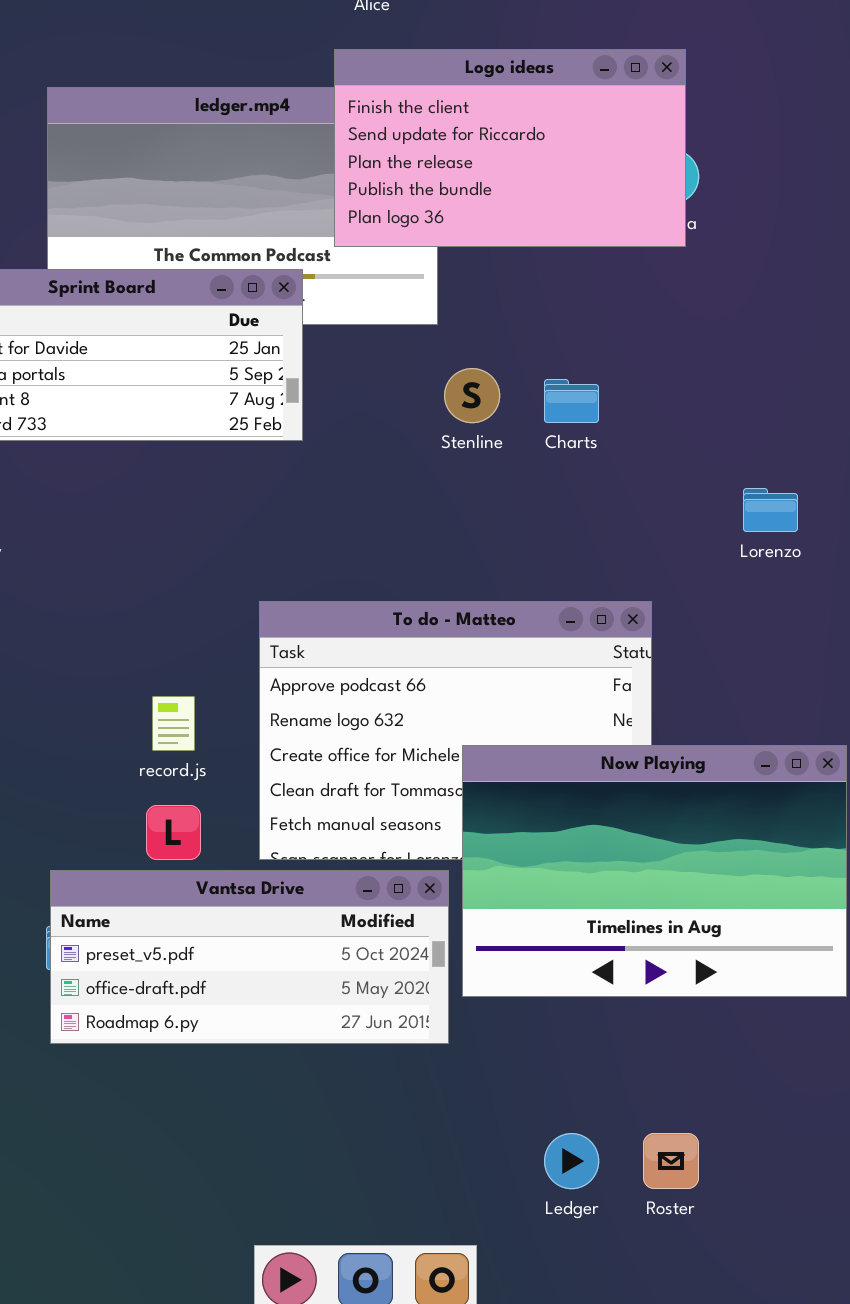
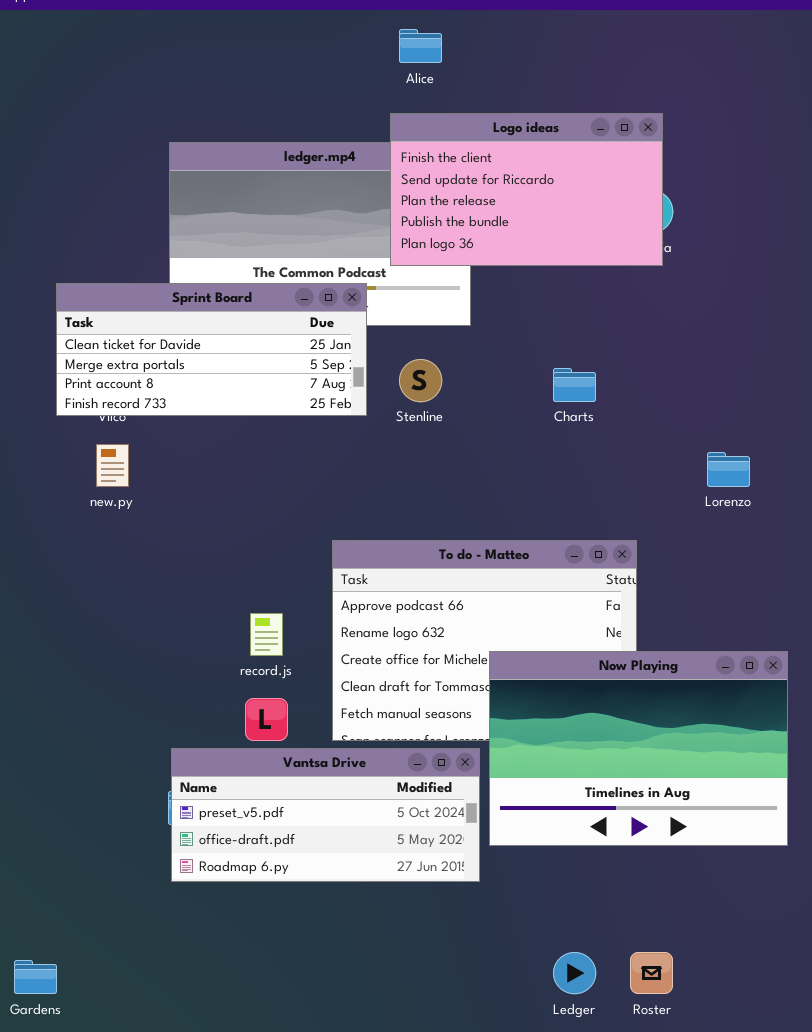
Stenline: [444,368,500,423] -> [399,359,442,402], moved

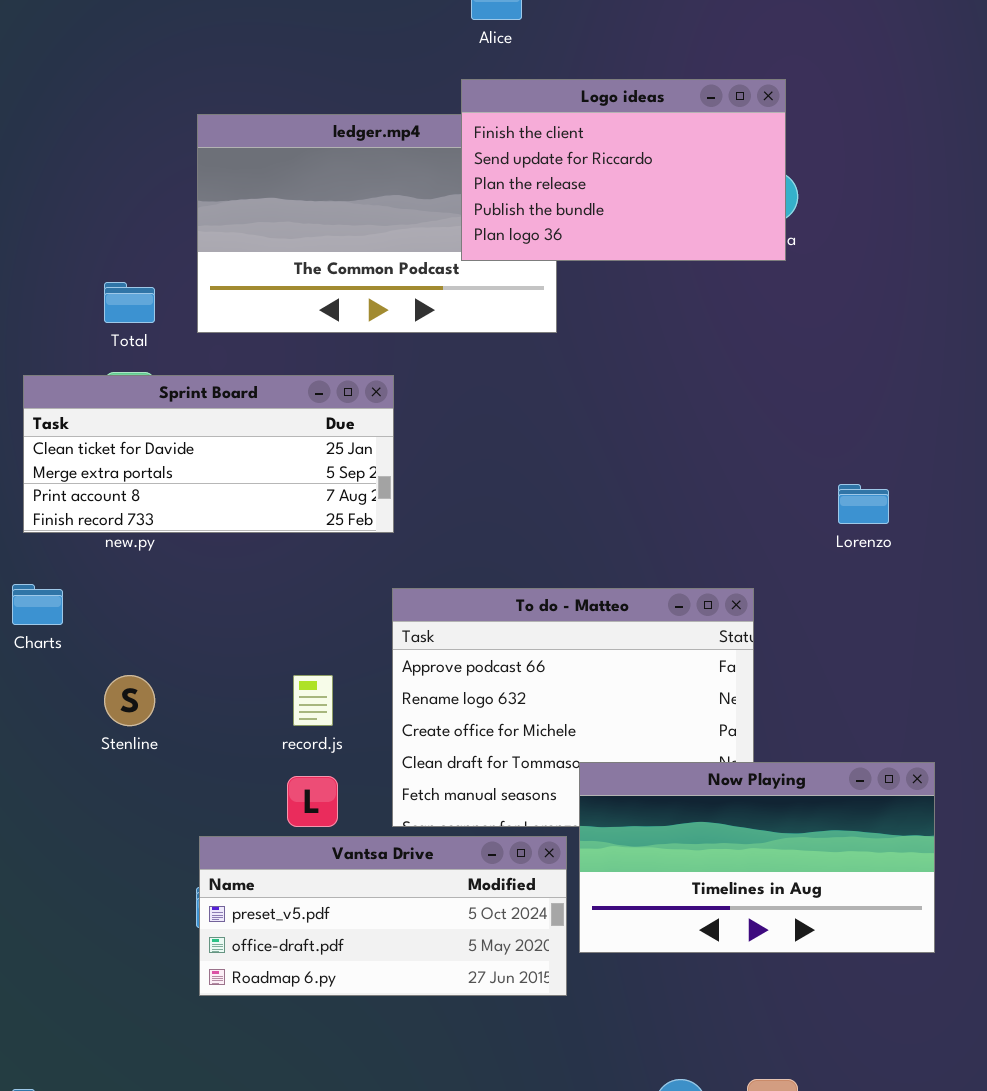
Sprint Board: [56,283,367,416] -> [23,375,394,533], moved
Stenline: [399,359,442,402] -> [104,675,155,726], moved
Charts: [553,368,596,402] -> [12,584,63,625], moved
Now Playing: [489,651,788,846] -> [579,762,935,953], resized

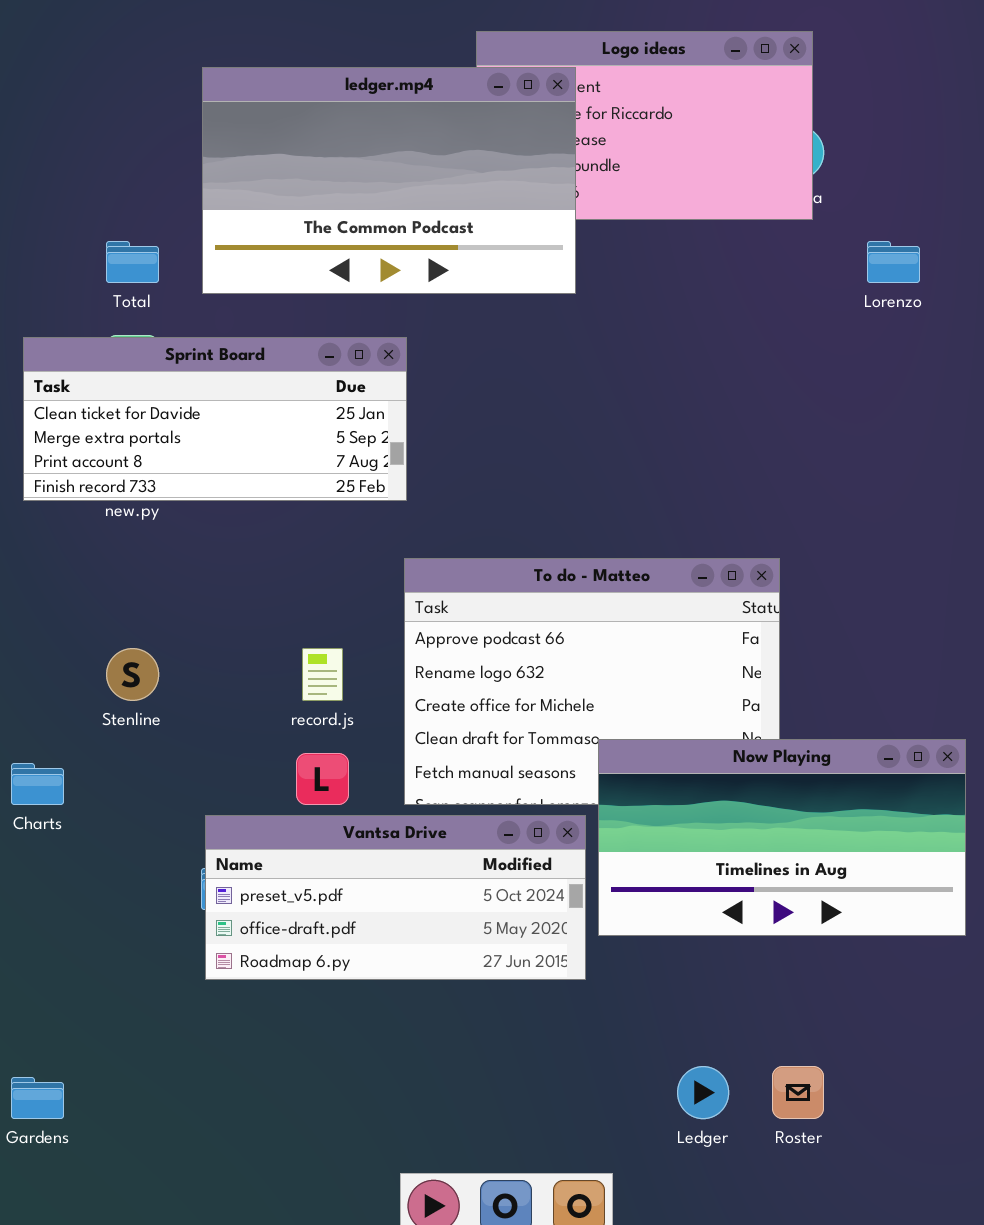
ledger.mp4: [197,114,557,333] -> [202,67,576,294], raised
Lorenzo: [838,484,889,524] -> [867,241,920,283], moved
Charts: [12,584,63,625] -> [11,763,64,805], moved

